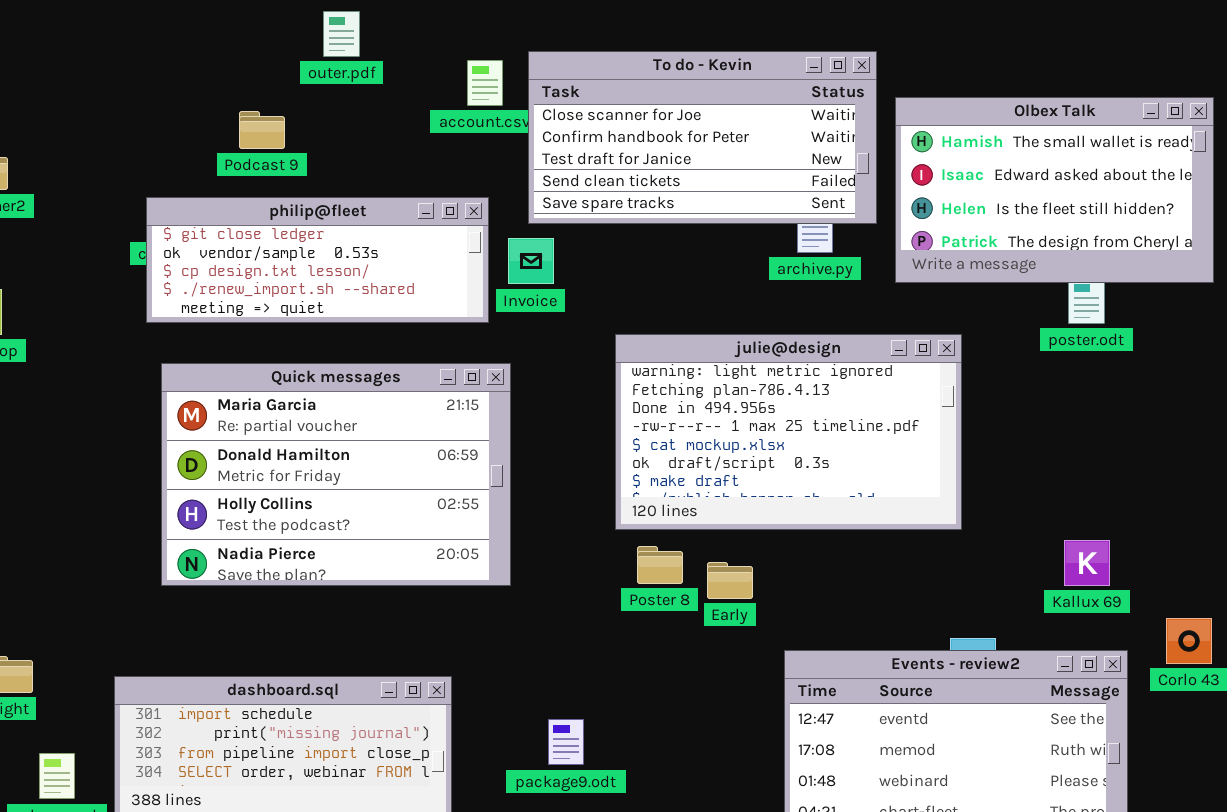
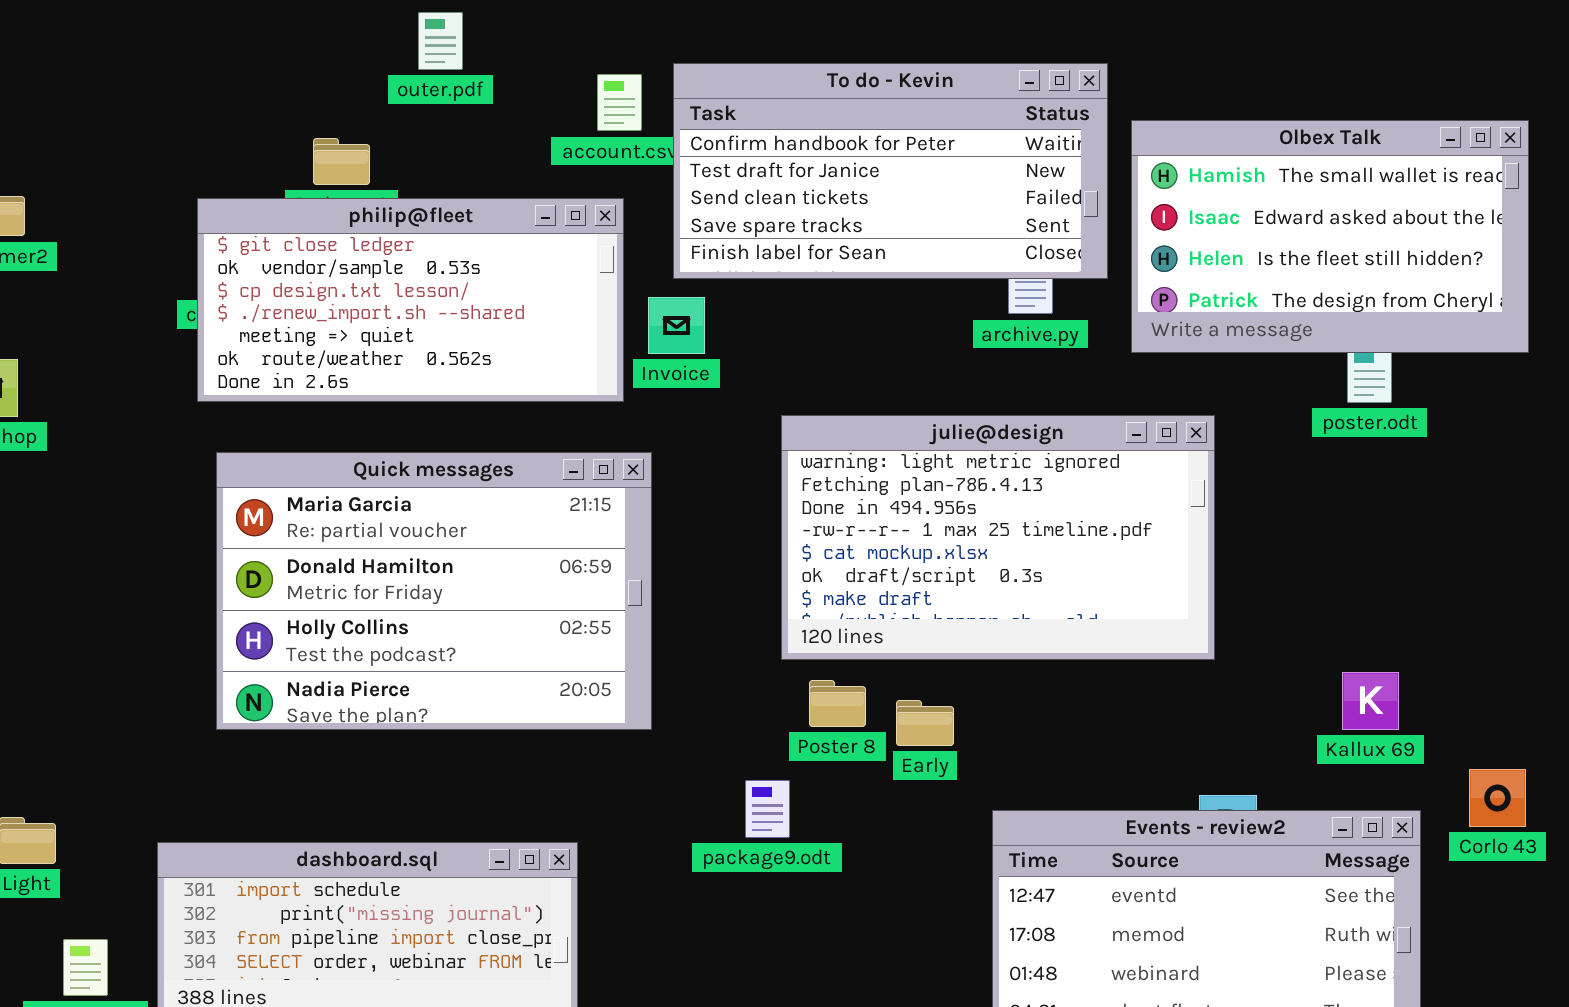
To do - Kevin: [528,51,877,224] -> [673,63,1108,279], scrolled down 1 row
philip@fleet: [146,197,489,323] -> [197,198,624,402], resized
package9.odt: [548,719,584,765] -> [745,780,790,838], moved

